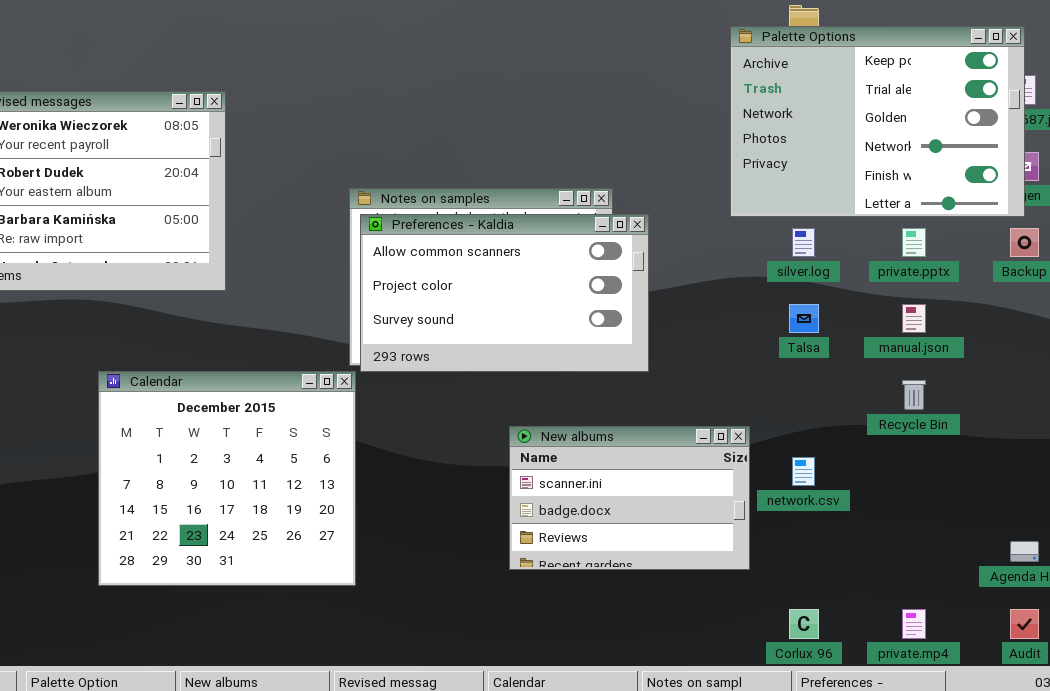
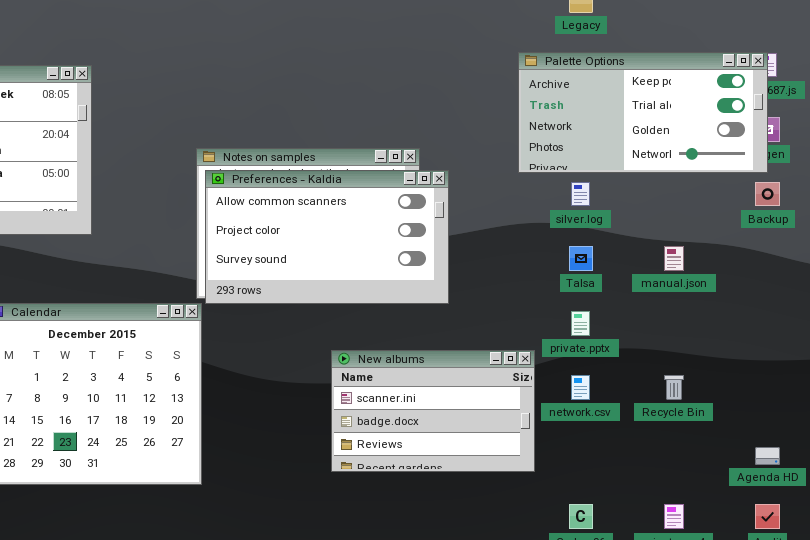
Palette Options: [730,26,1025,217] -> [518,52,768,173], resized
private.pptx: [902,228,926,257] -> [571,311,590,336], moved
Recycle Bin: [902,380,926,410] -> [664,375,684,400], moved

